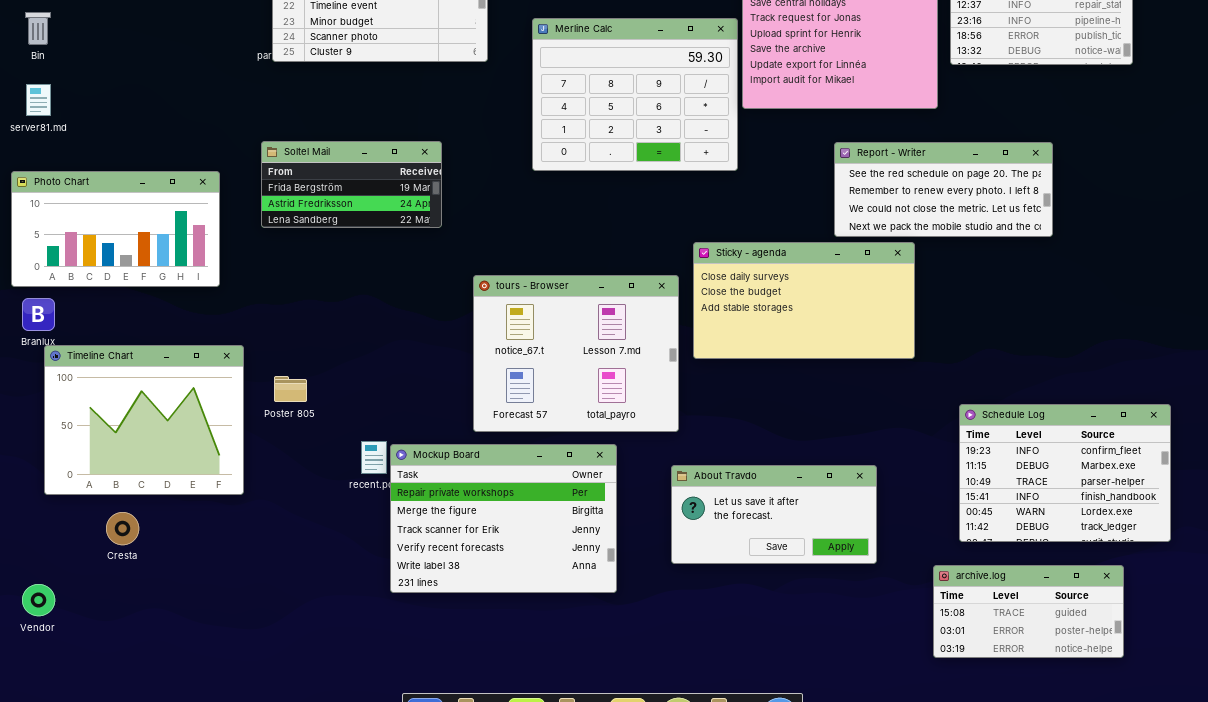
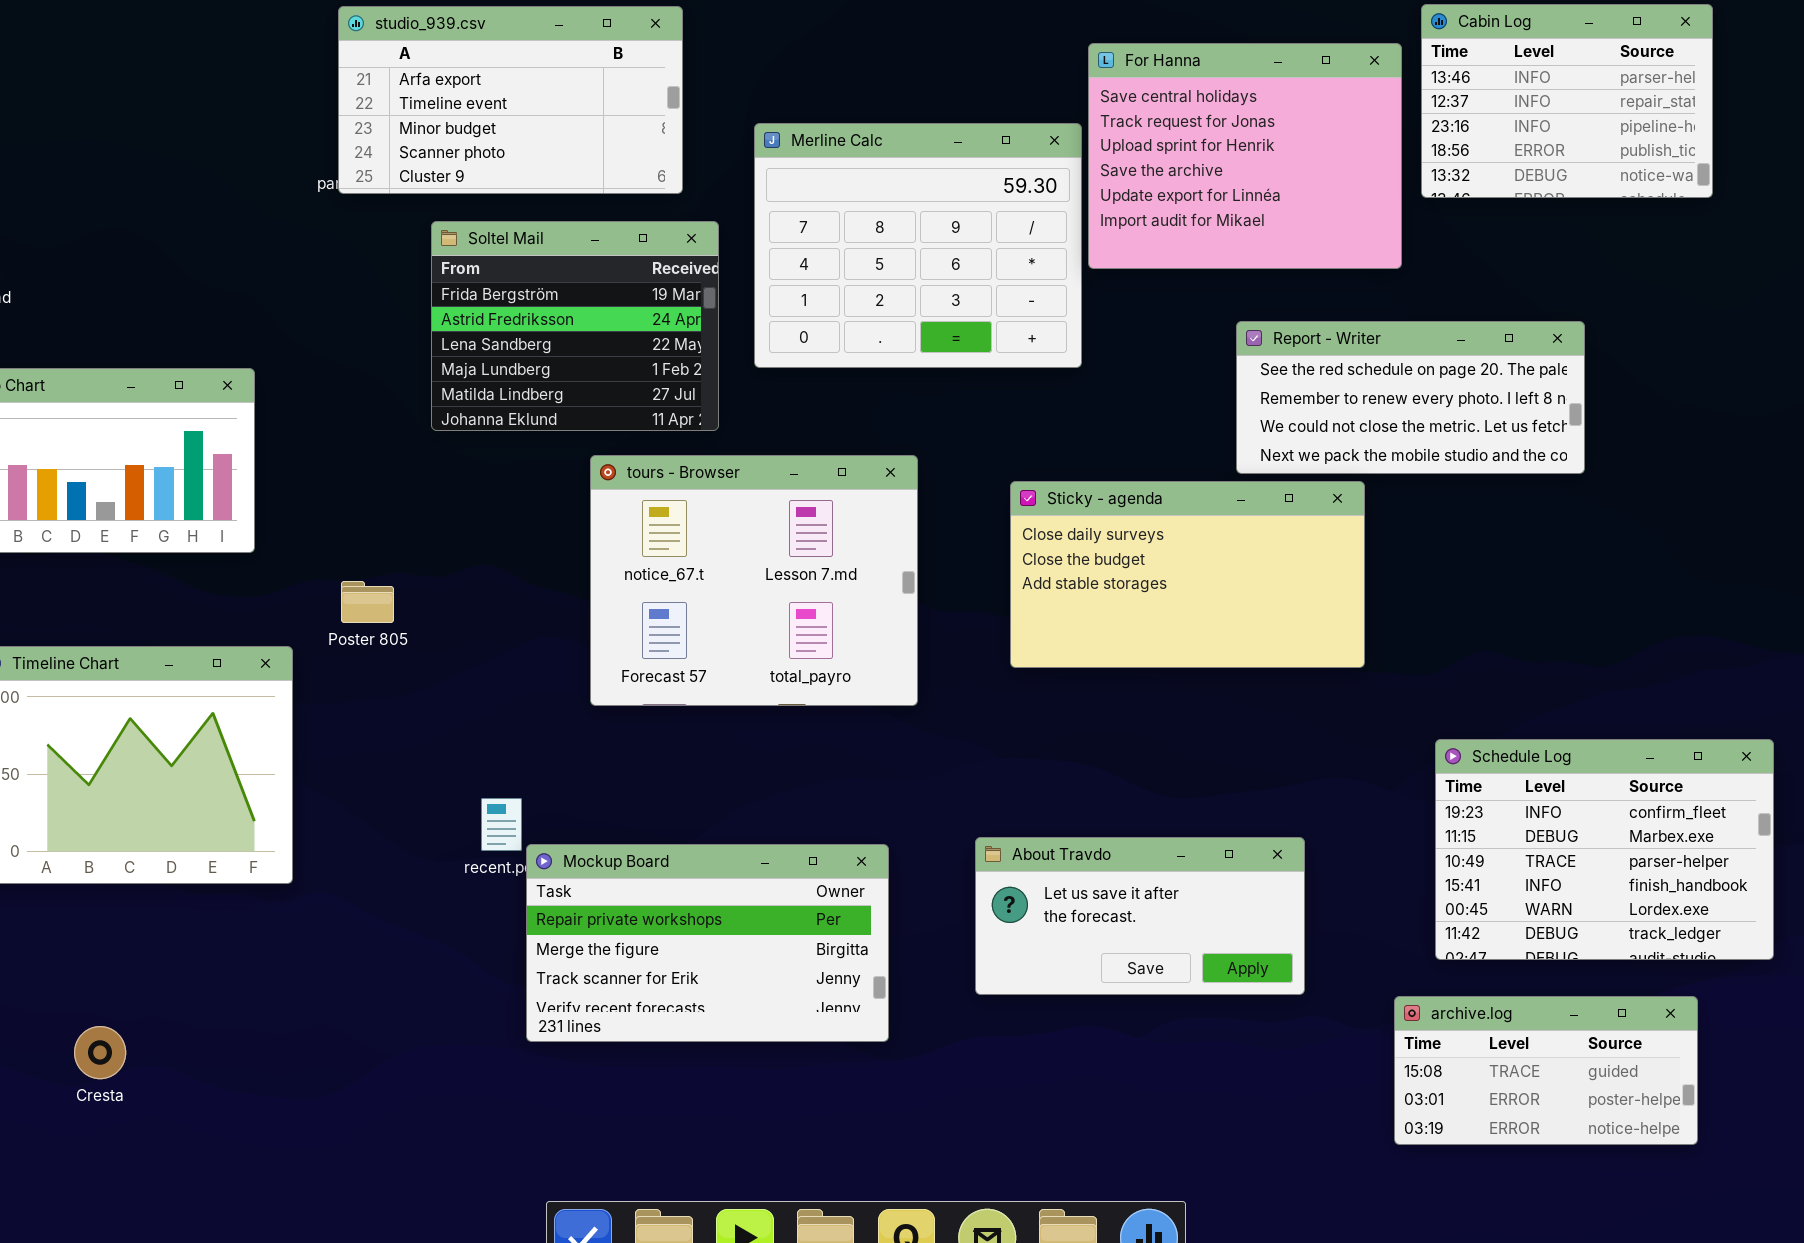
Soltel Mail: [261,141,442,228] -> [431,221,719,431], moved, resized
tours - Browser: [473,275,679,432] -> [590,455,918,706], moved
Poster 805: [274,376,307,402] -> [341,581,394,623], moved
Mockup Board: [390,444,617,593] -> [526,844,889,1042], resized
Cresta: [106,512,139,545] -> [74,1026,126,1079], moved

